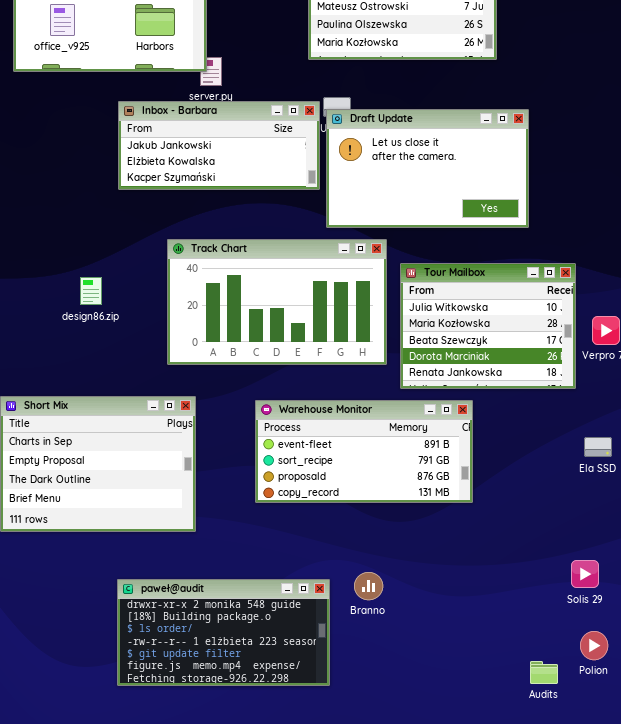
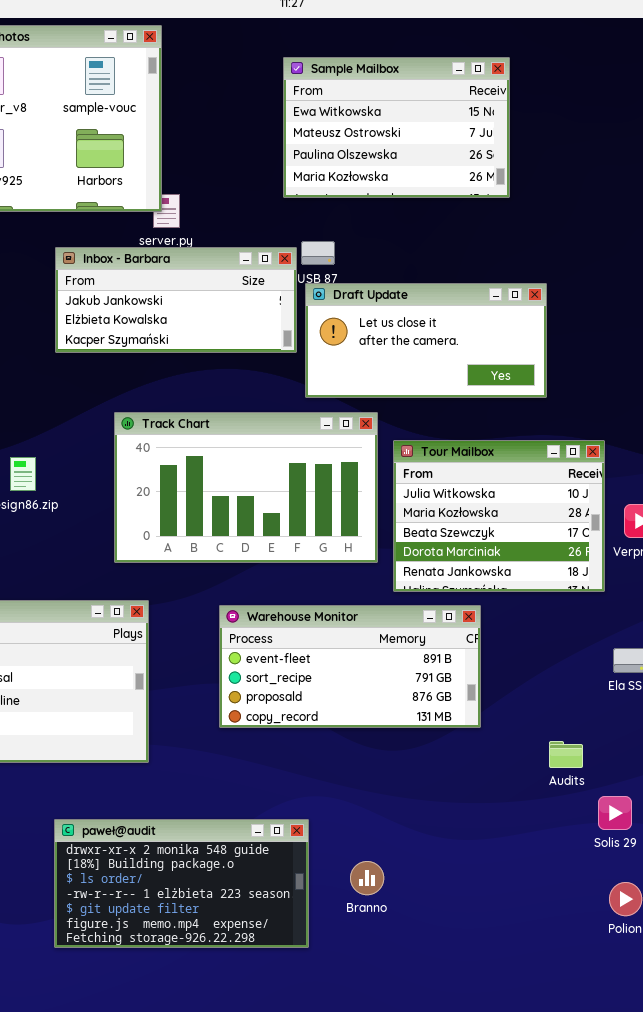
Draft Update: [326,109,529,228] -> [305,283,547,398], resized
Branno: [354,572,383,600] -> [350,861,384,895], moved
Audits: [530,661,558,684] -> [549,741,583,768], moved

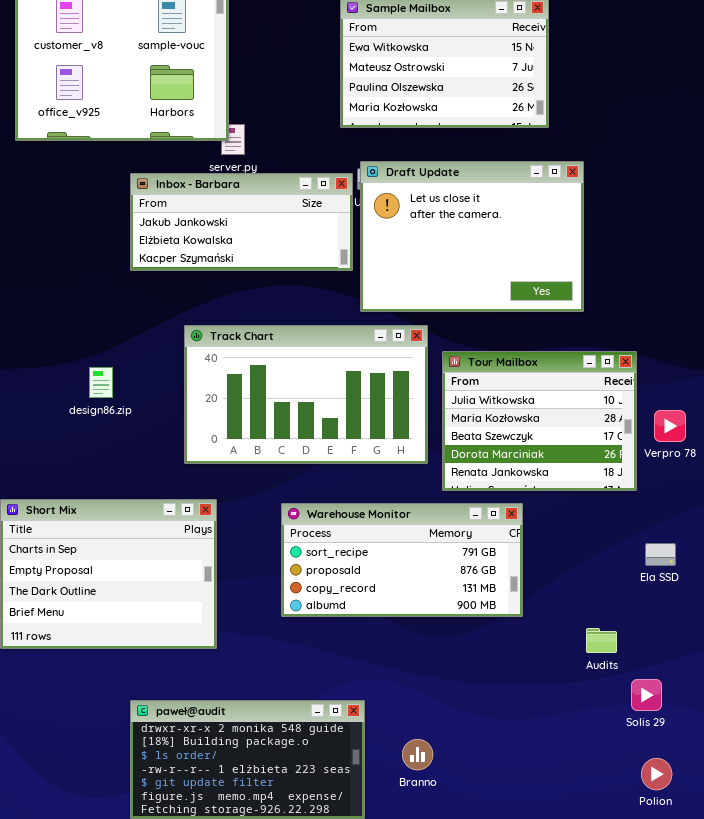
Draft Update: [305,283,547,398] -> [360,161,584,312], resized
Warehouse Monitor: [219,605,481,728] -> [281,503,523,617], scrolled down 1 row

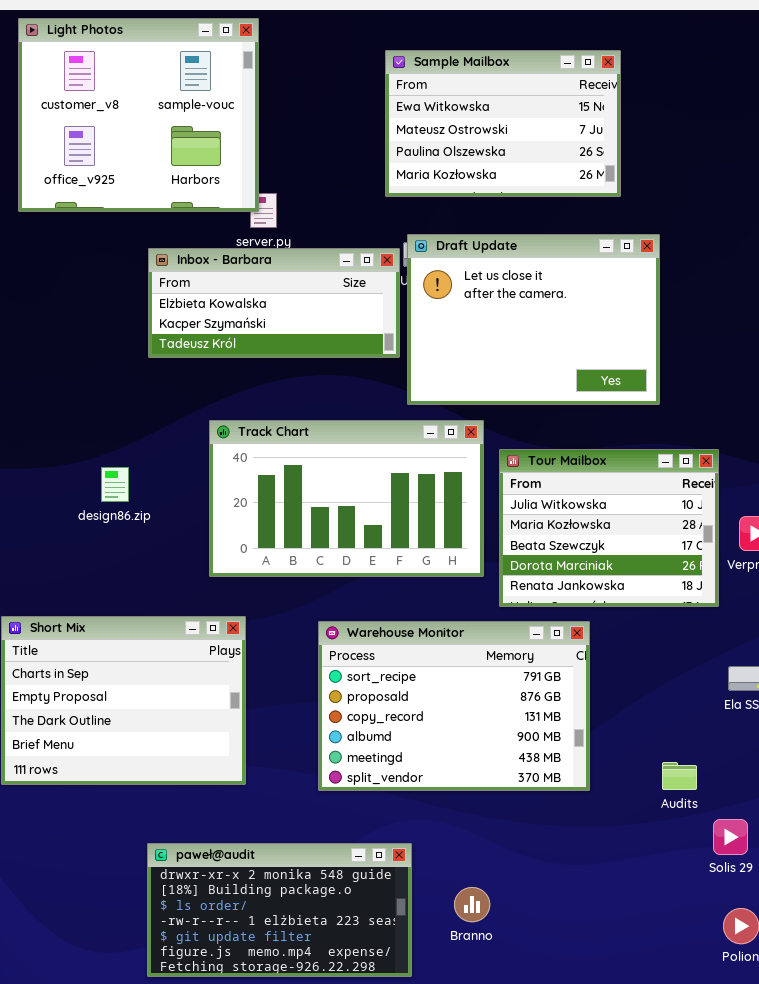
Inbox - Barbara: [130,173,353,271] -> [148,248,400,358], scrolled down 1 row
Warehouse Monitor: [281,503,523,617] -> [318,621,590,791], resized

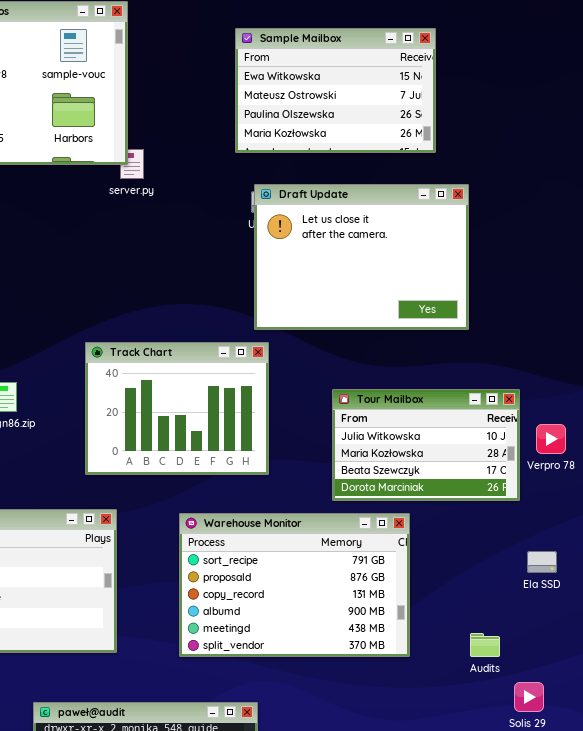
Inbox - Barbara: [148,248,400,358] -> none, closed
Track Chart: [209,420,484,577] -> [85,342,269,475], resized
Tour Mailbox: [499,449,719,607] -> [332,389,520,501], resized

